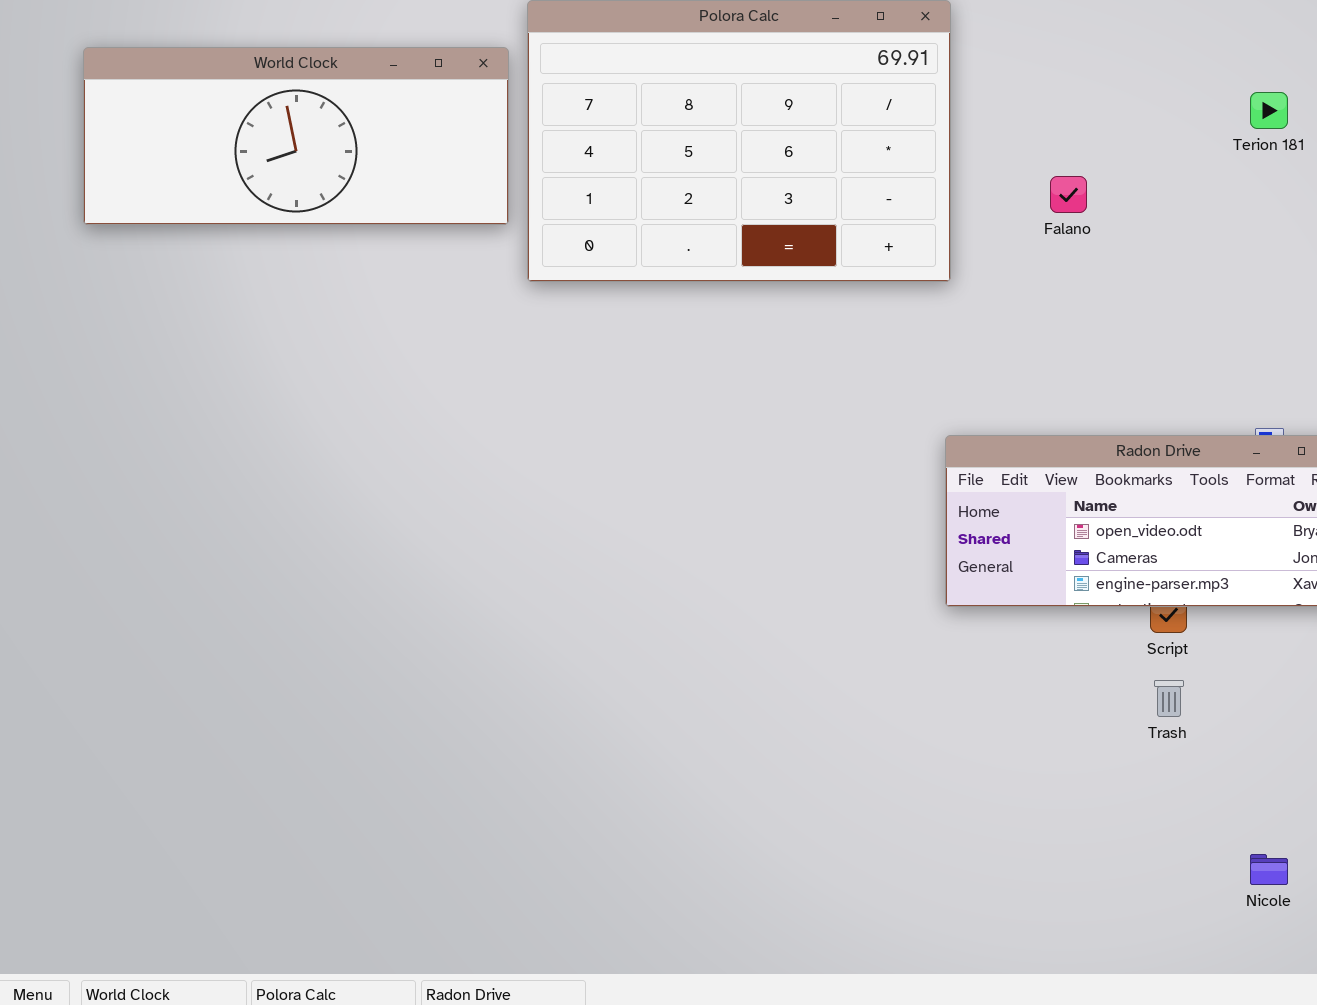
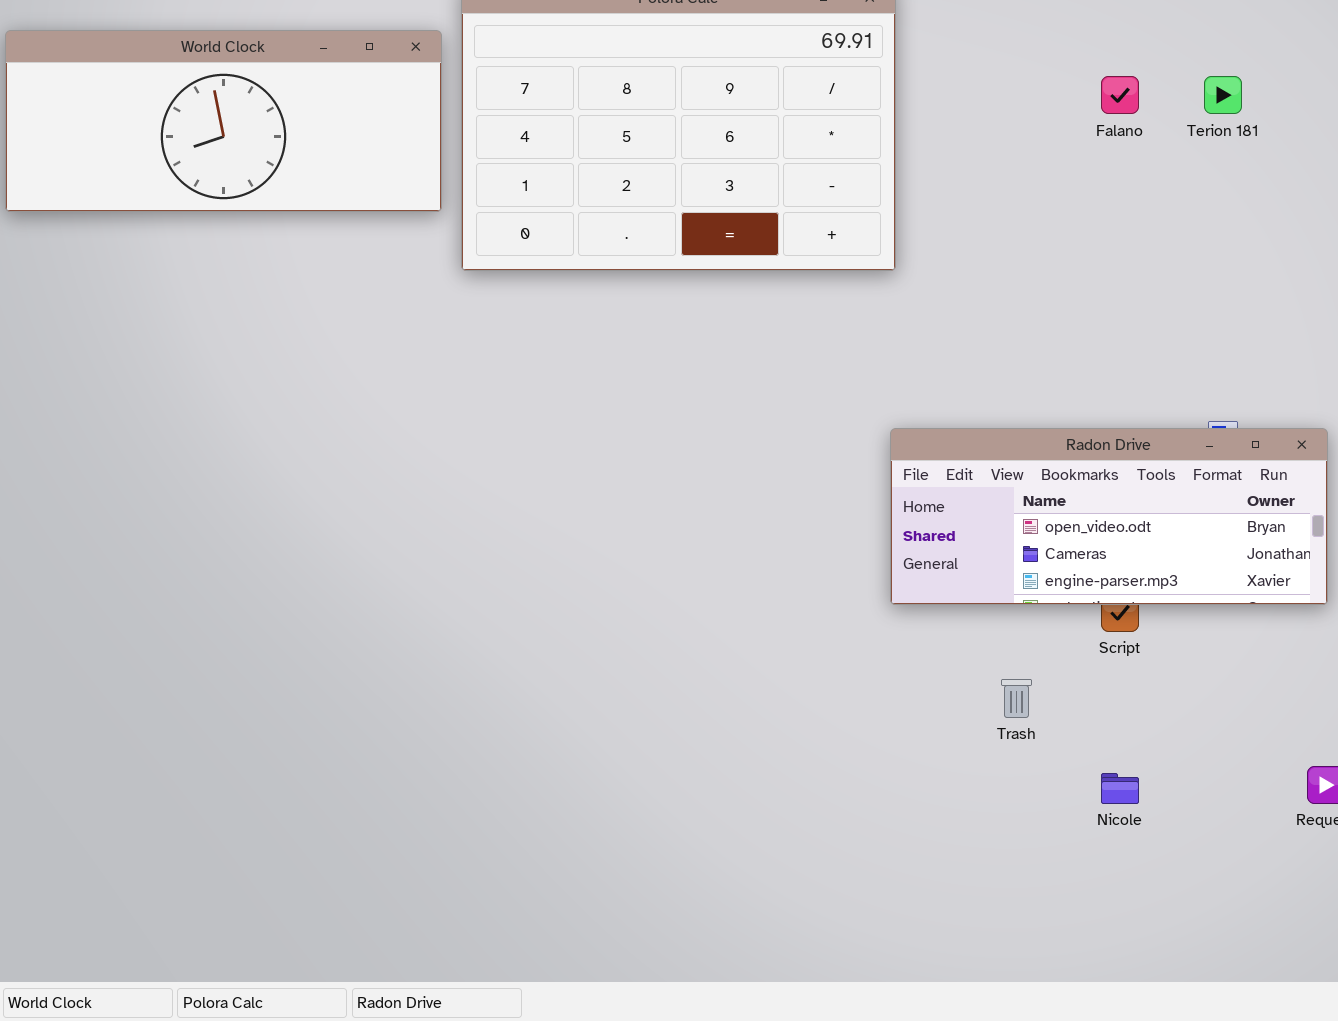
Falano: [1050,176,1087,213] -> [1101,76,1139,114], moved
Trash: [1154,680,1184,717] -> [1001,679,1032,718], moved
Nicole: [1250,854,1288,885] -> [1101,773,1139,804], moved

